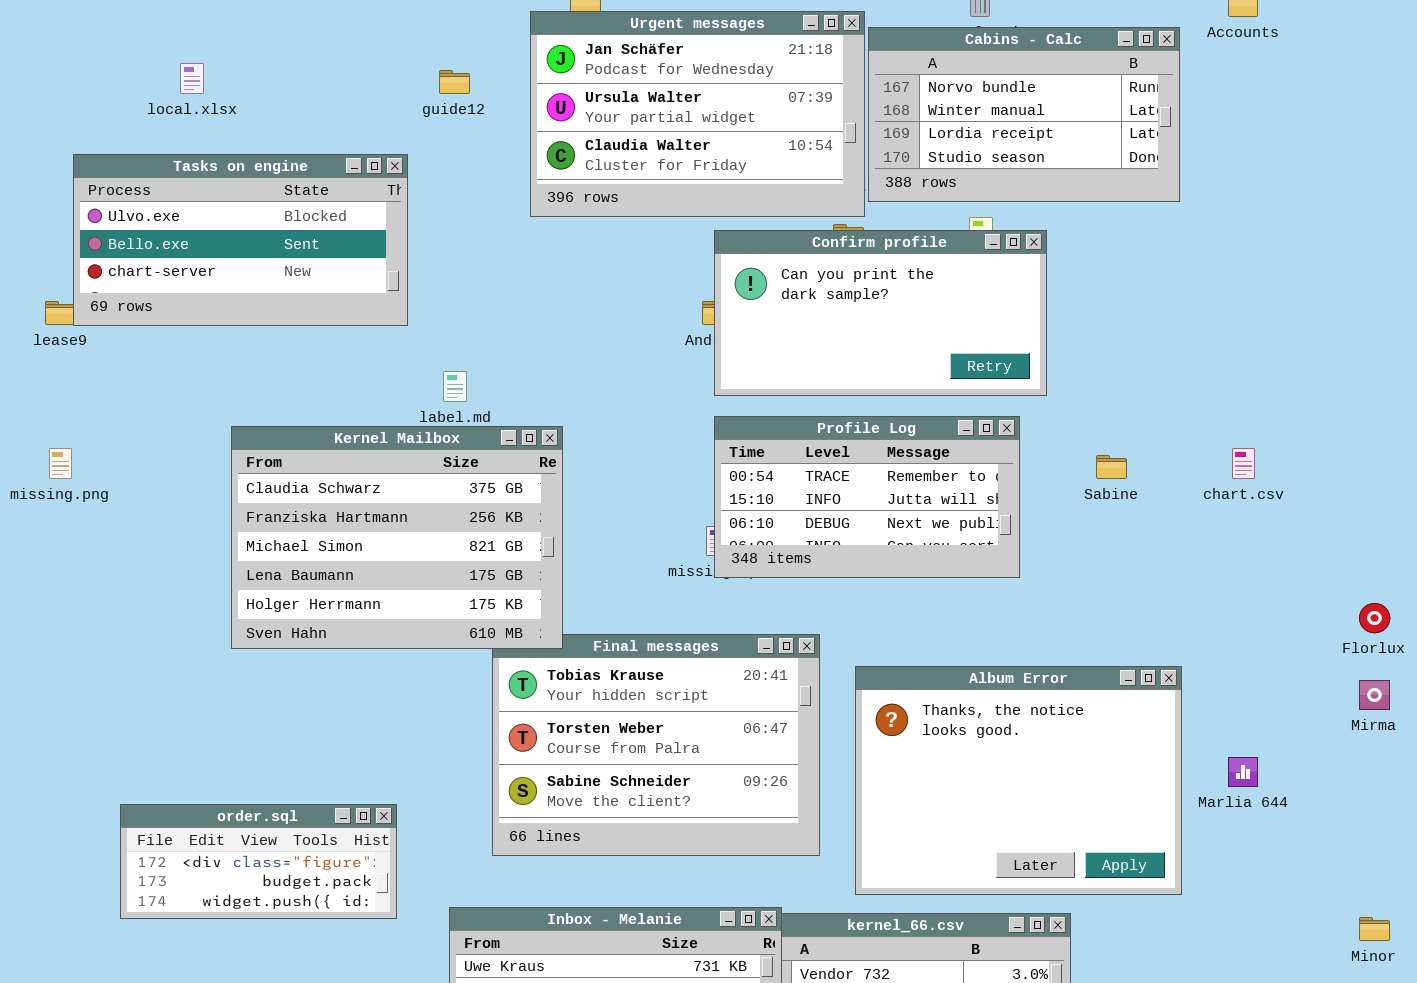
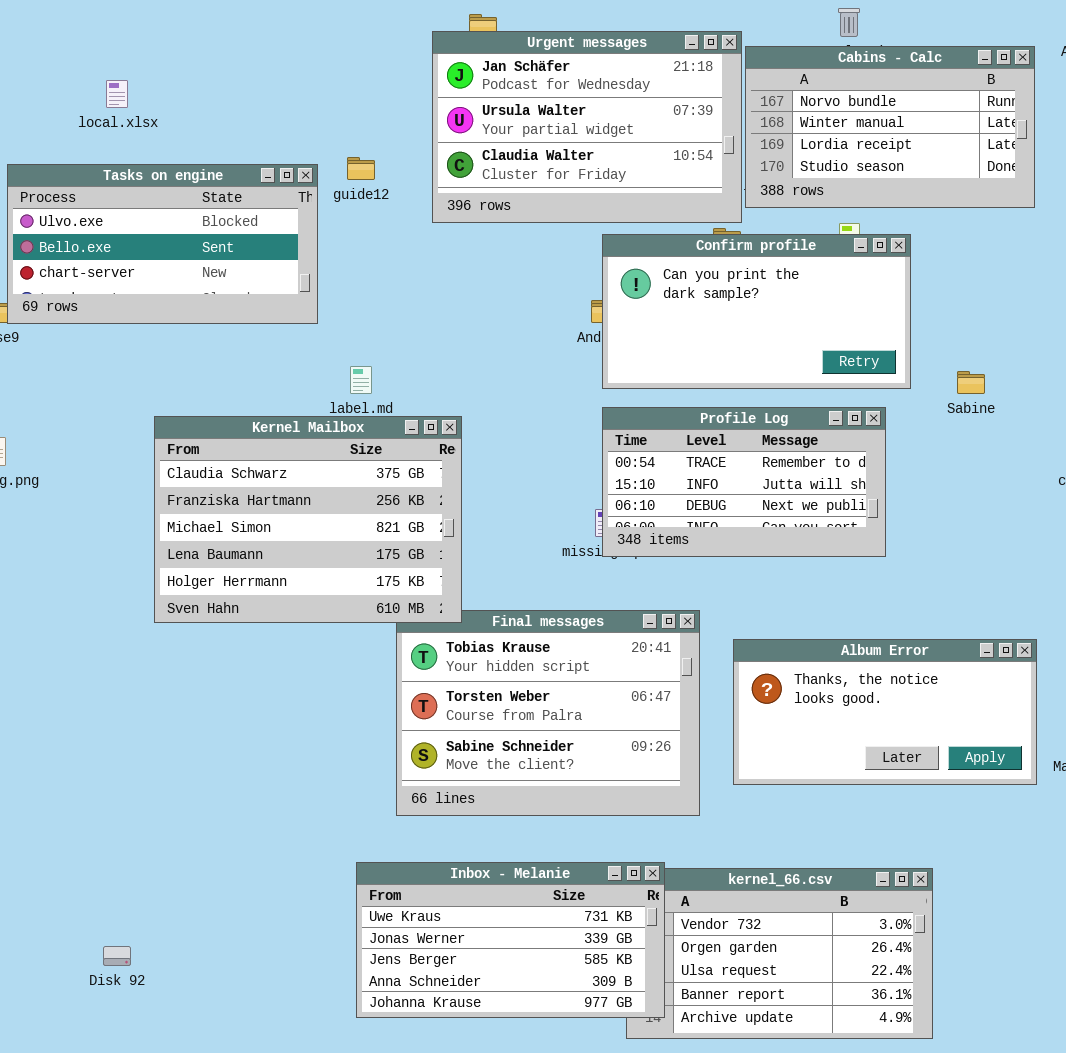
guide12: [439,70,470,94] -> [347,157,375,180], moved
Sabine: [1096,455,1127,479] -> [957,371,985,394], moved
Album Error: [855,666,1182,895] -> [733,639,1037,785], resized
order.sql: [120,804,397,919] -> none, closed

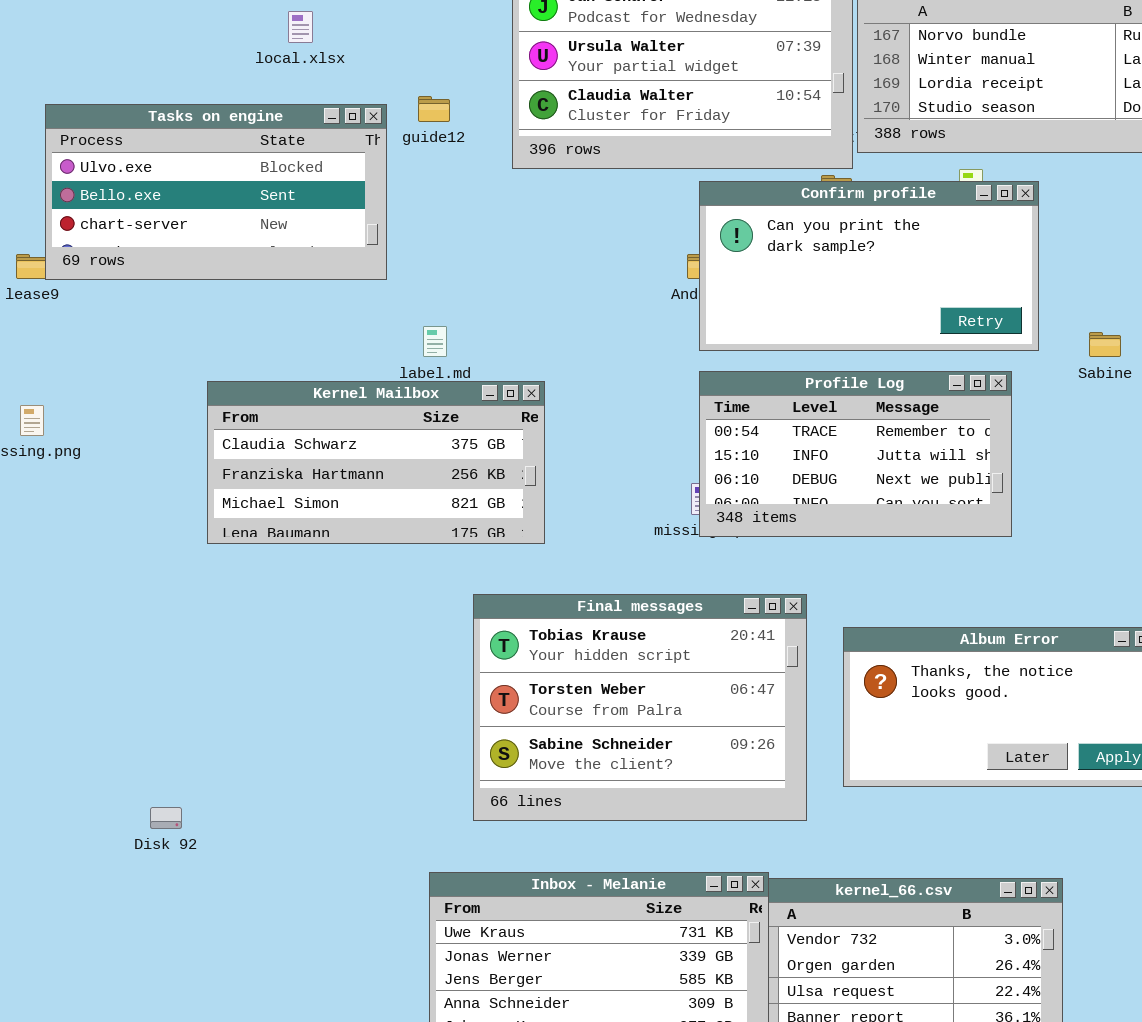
local.xlsx: [106,80,128,108] -> [288,11,313,43], moved
Kernel Mailbox: [154,416,462,623] -> [207,381,545,544], resized
Disk 92: [103,946,131,966] -> [150,807,182,829], moved

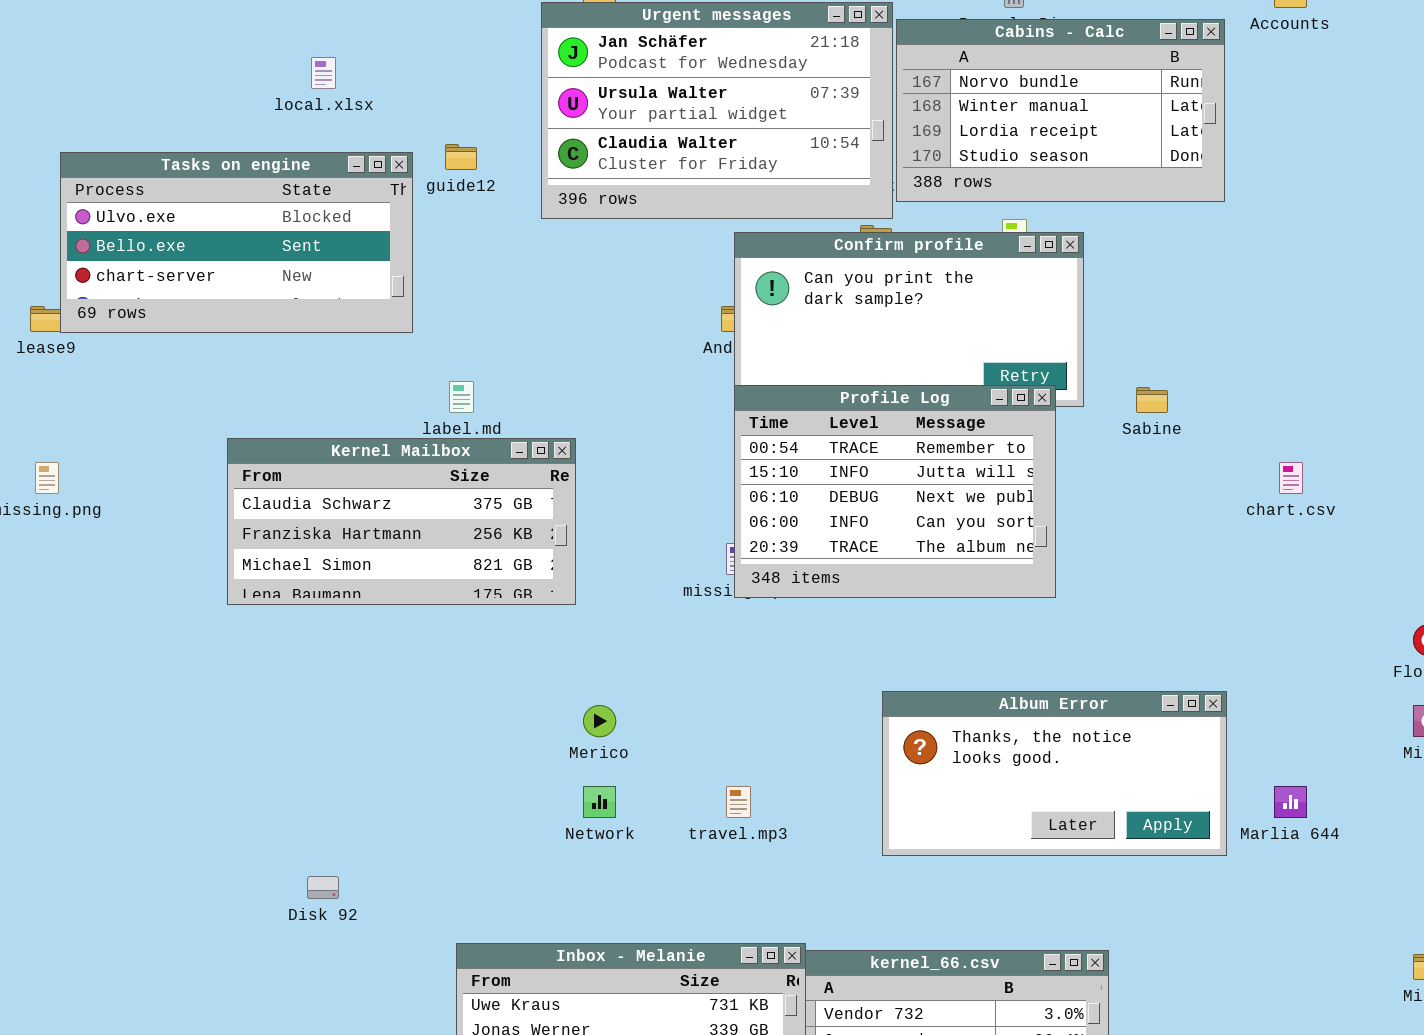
Profile Log: [699,371,1012,537] -> [734,385,1056,598], resized
Final messages: [473,594,807,821] -> none, closed
Disk 92: [150,807,182,829] -> [307,876,339,899], moved

